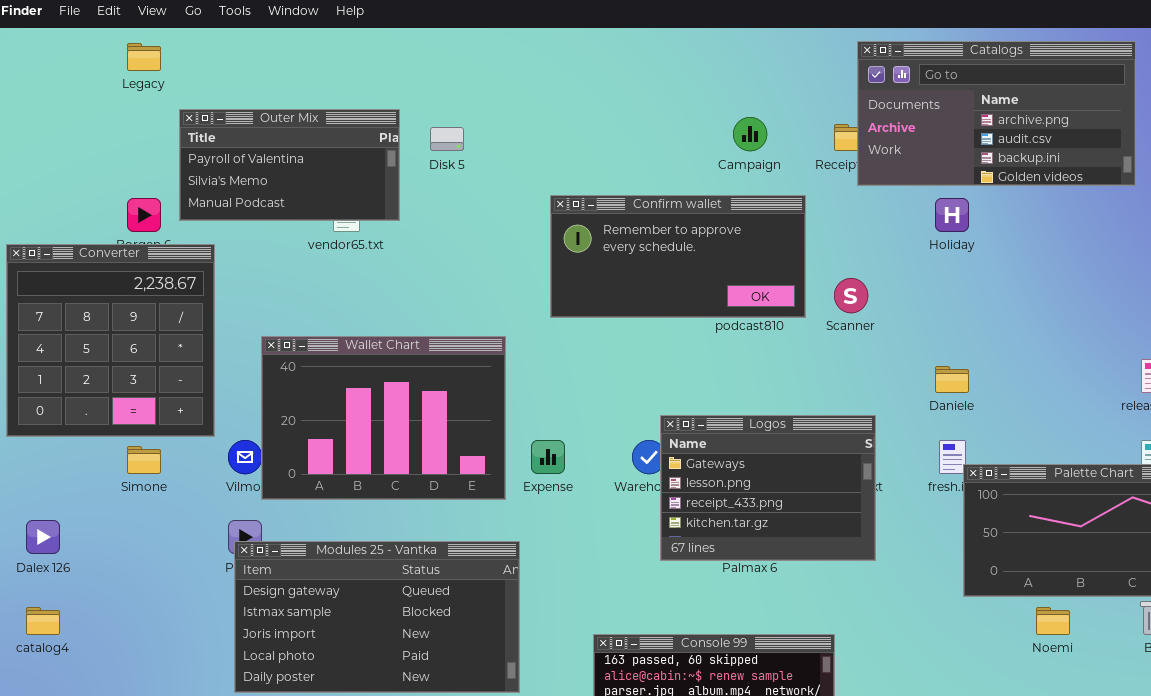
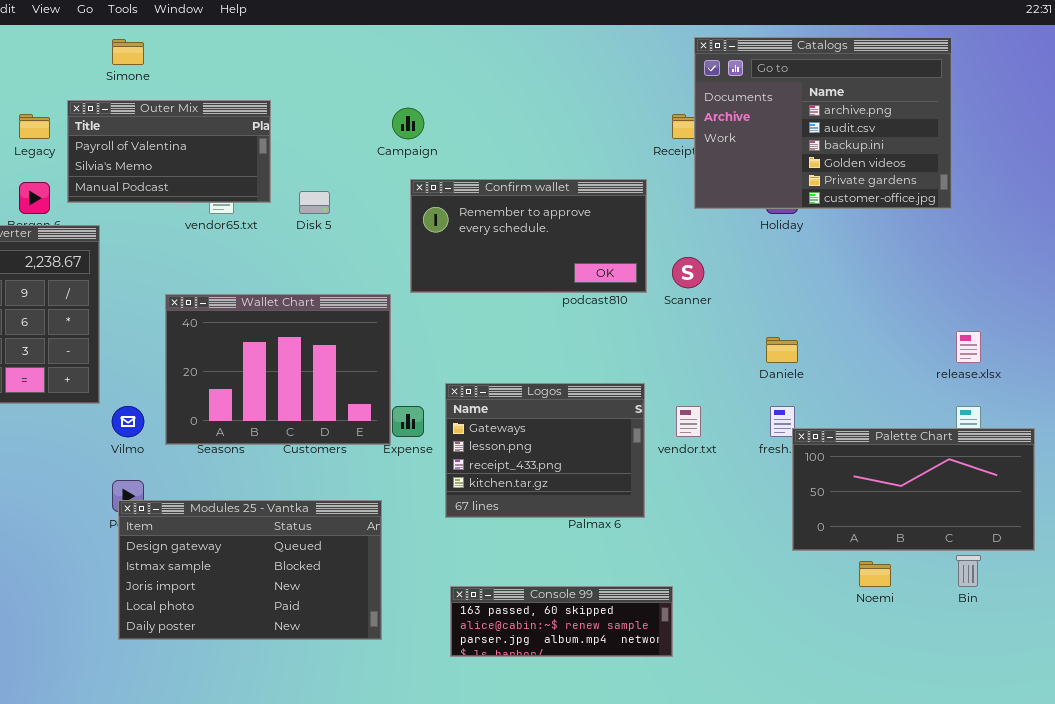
Catalogs: [857,41,1136,186] -> [694,37,952,209], resized
Legacy: [127,43,161,71] -> [19,114,50,139], moved
Campaign: [733,117,767,151] -> [392,108,424,139], moved
Disk 5: [430,127,464,151] -> [299,191,330,214], moved
Wallet Chart: [261,336,506,500] -> [165,294,391,445], moved
Logos: [660,415,876,561] -> [445,383,645,518], moved
Simone: [127,446,161,474] -> [112,39,144,65], moved

